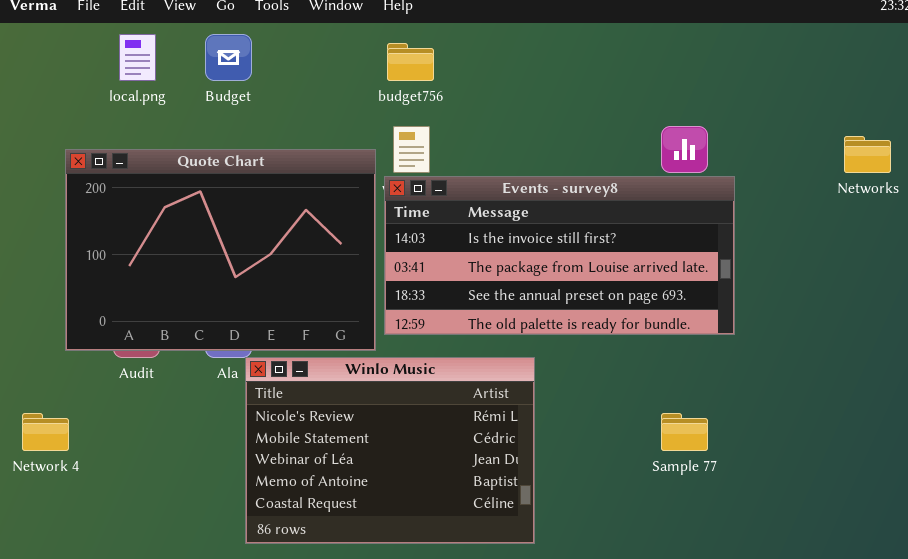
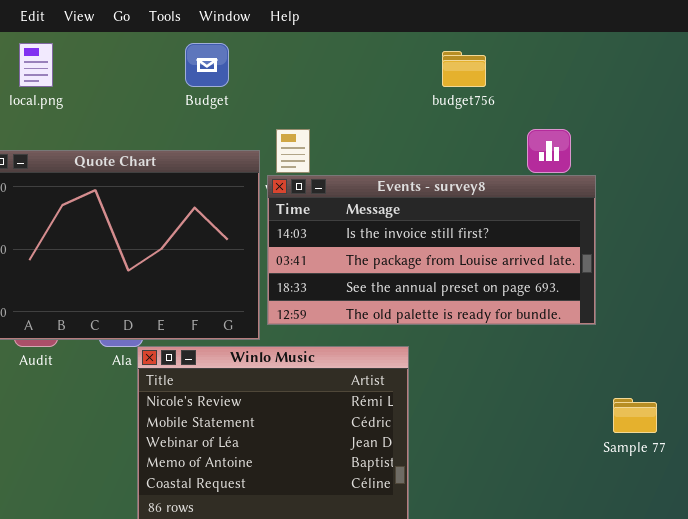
Budget: [205,34,252,81] -> [185,43,229,87], moved
budget756: [387,43,434,81] -> [442,51,486,87], moved
Sample 77: [661,413,708,451] -> [613,398,657,433], moved

